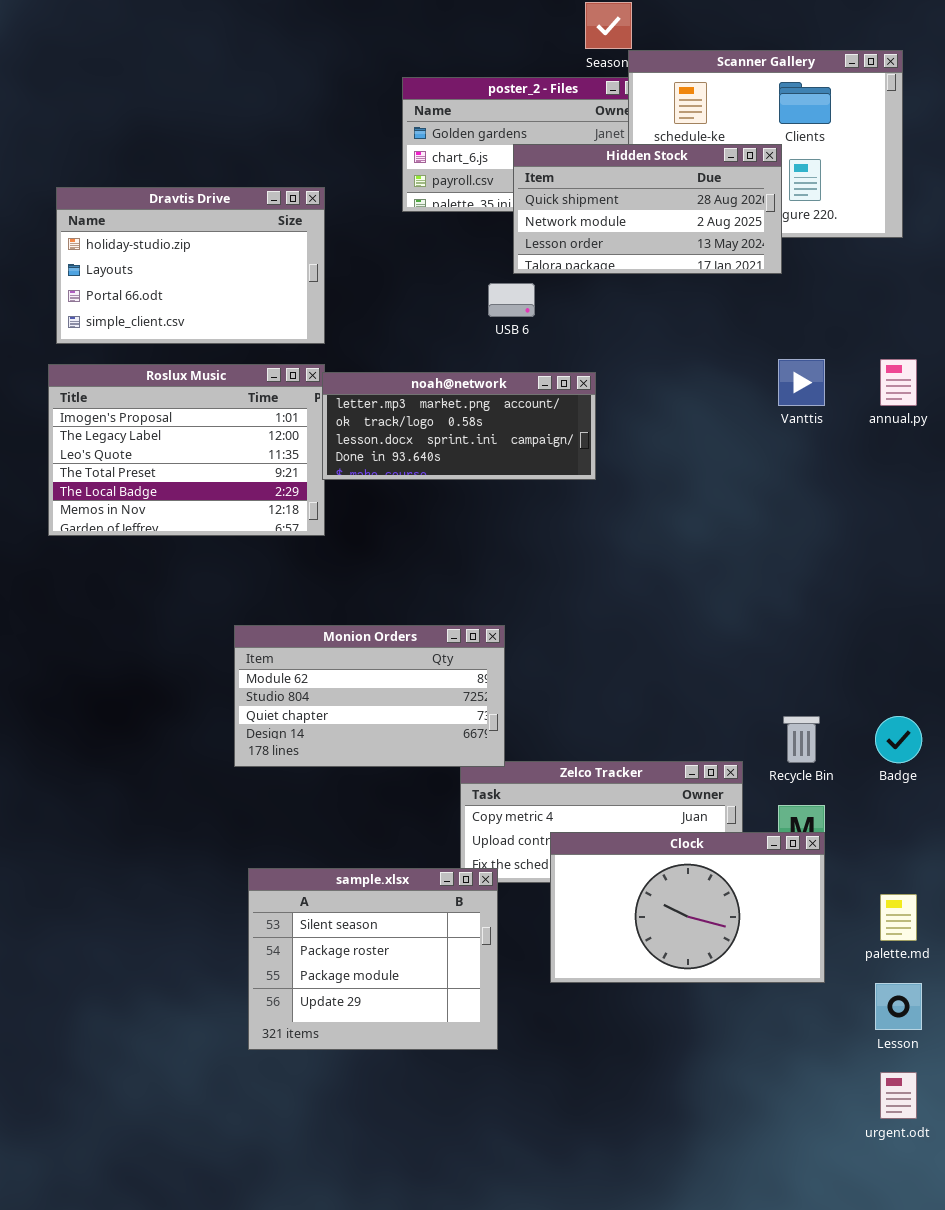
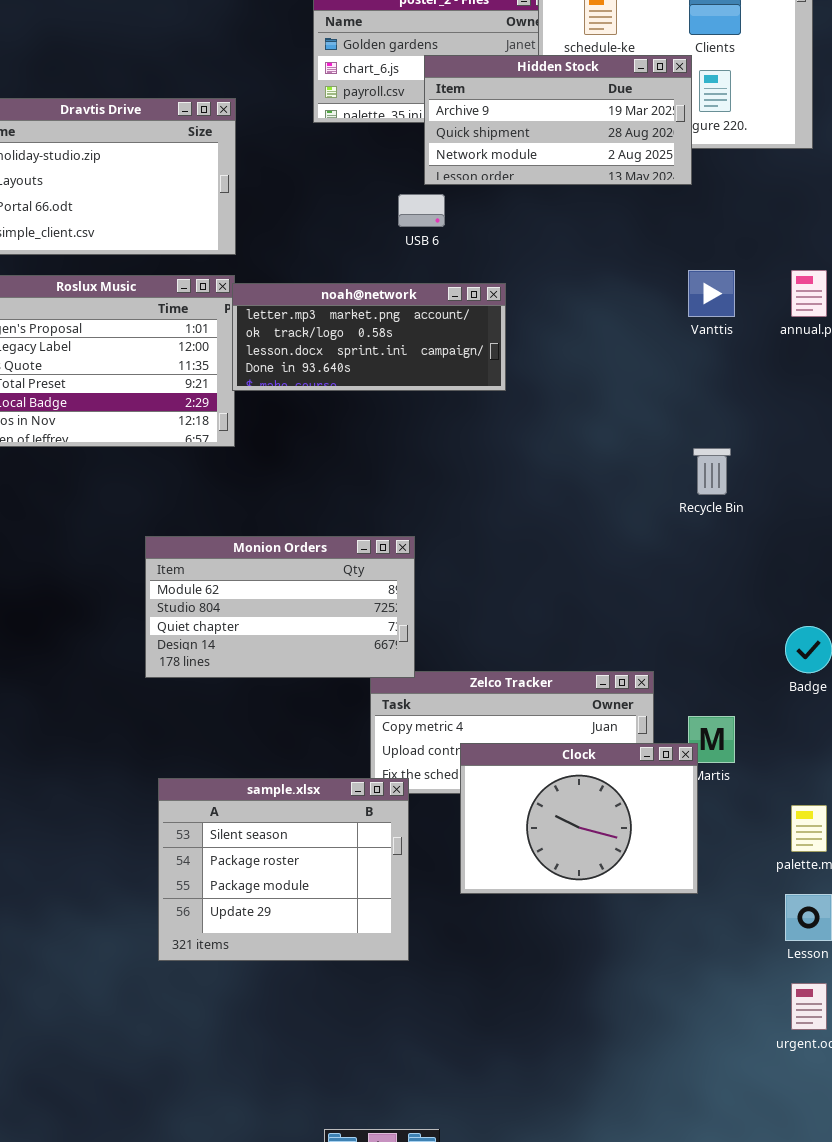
Hidden Stock: [513,144,782,274] -> [424,55,692,185], scrolled up 1 row
Recycle Bin: [783,716,820,763] -> [693,448,731,495], moved
Clock: [550,832,825,983] -> [460,743,698,894], resized

